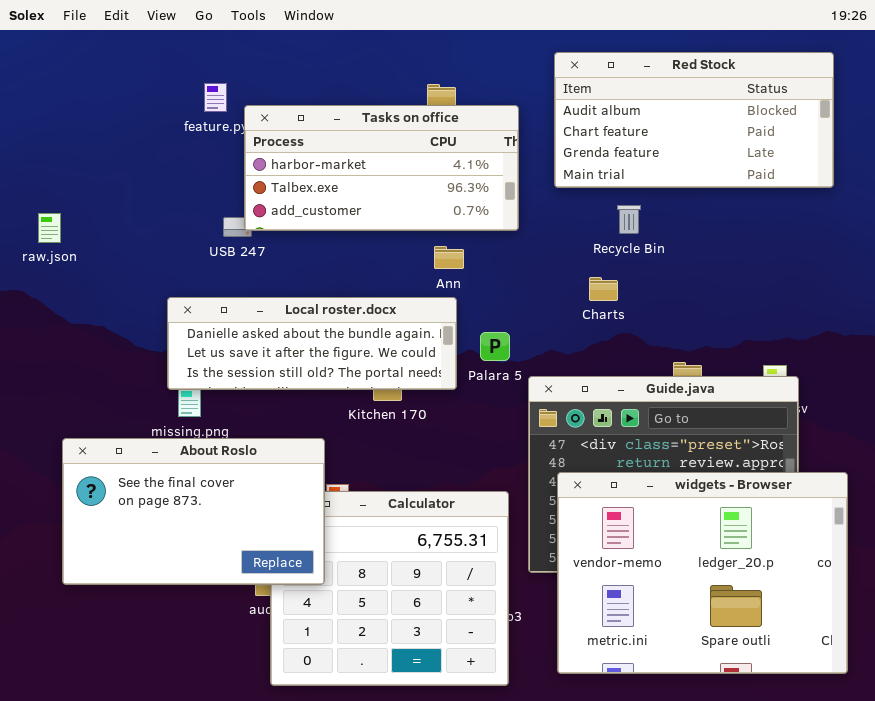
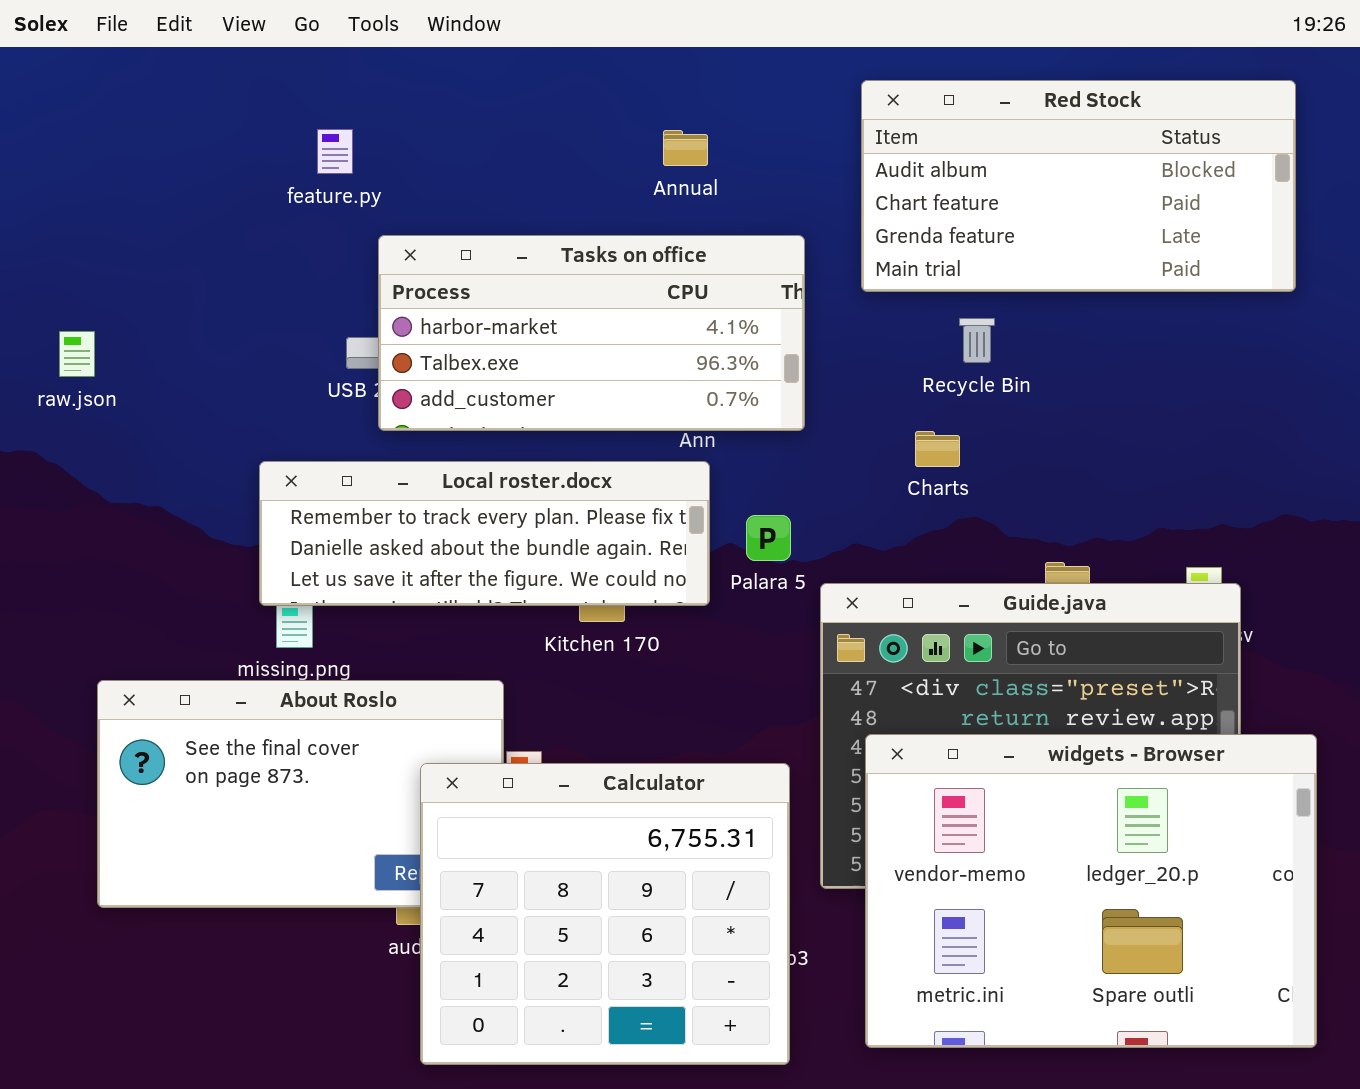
Tasks on office: [244,105,519,231] -> [378,235,805,431], moved
Local roster.docx: [167,297,457,390] -> [259,461,710,606], scrolled up 1 row
Calculator: [270,491,509,686] -> [420,763,790,1065], raised

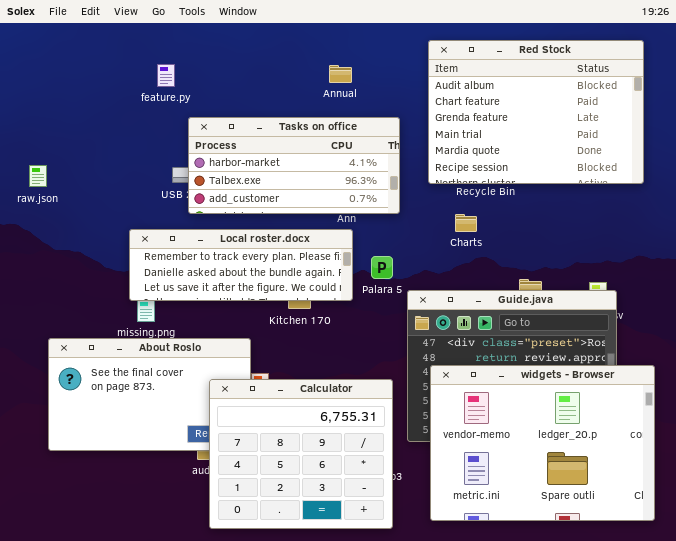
Red Stock: [861,80,1296,292] -> [428,40,644,184], resized

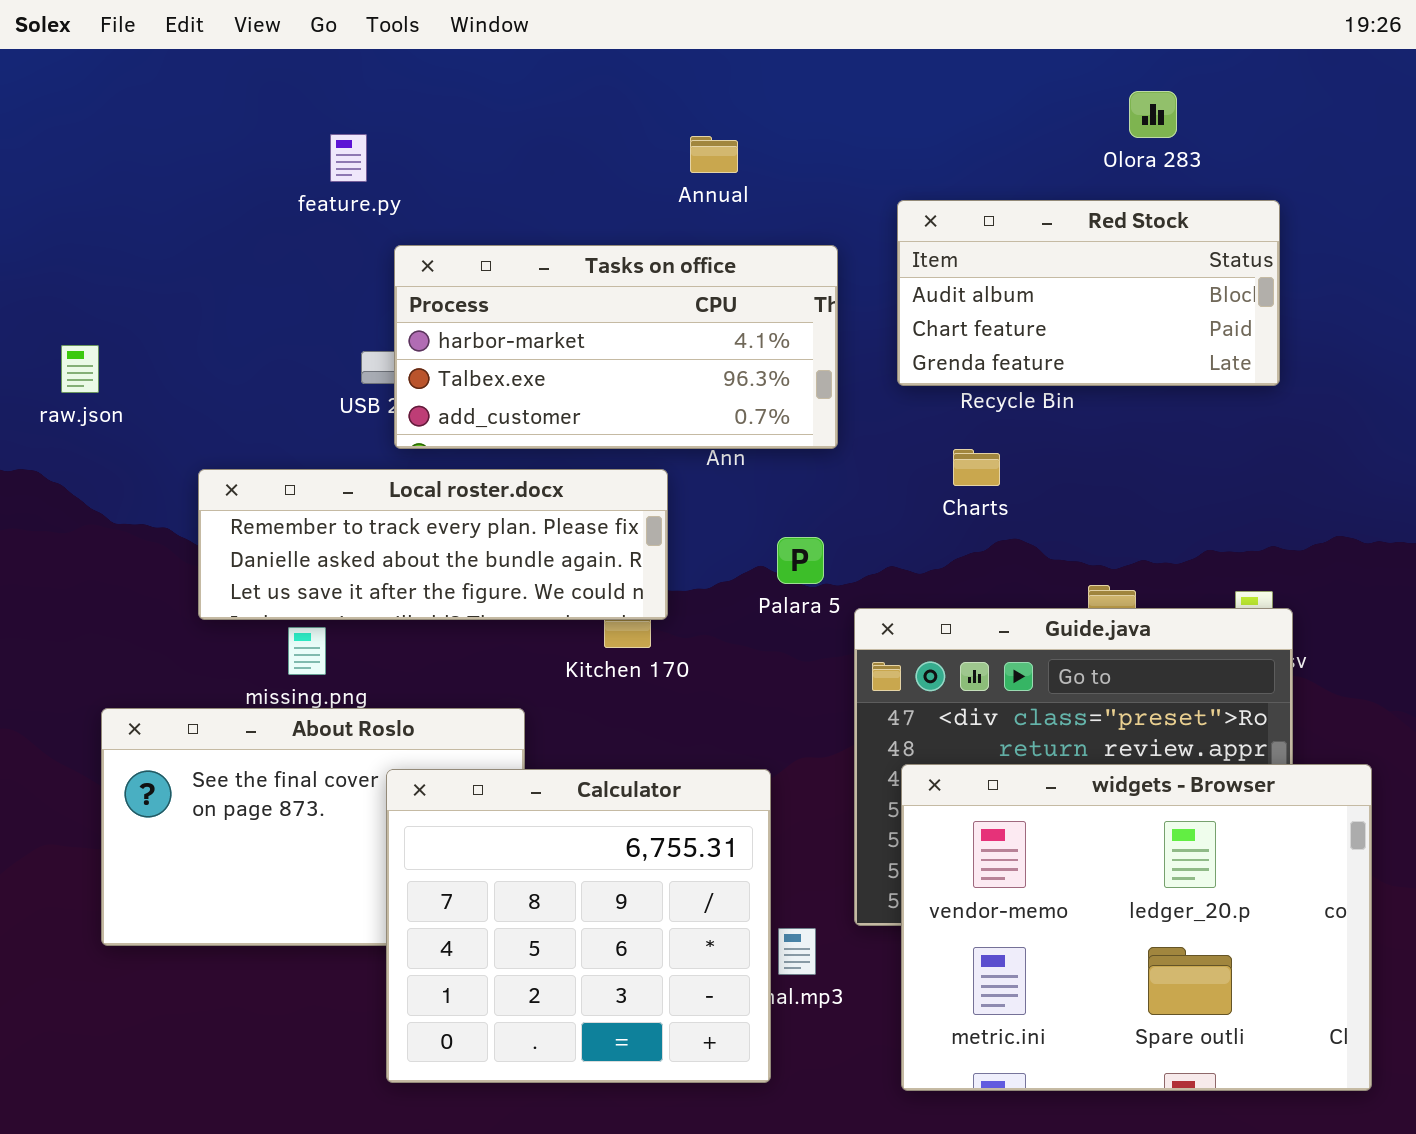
Red Stock: [428,40,644,184] -> [897,200,1280,386], resized
Local roster.docx: [129,229,353,301] -> [198,469,668,620], moved
Calculator: [209,379,393,529] -> [386,769,771,1083], moved

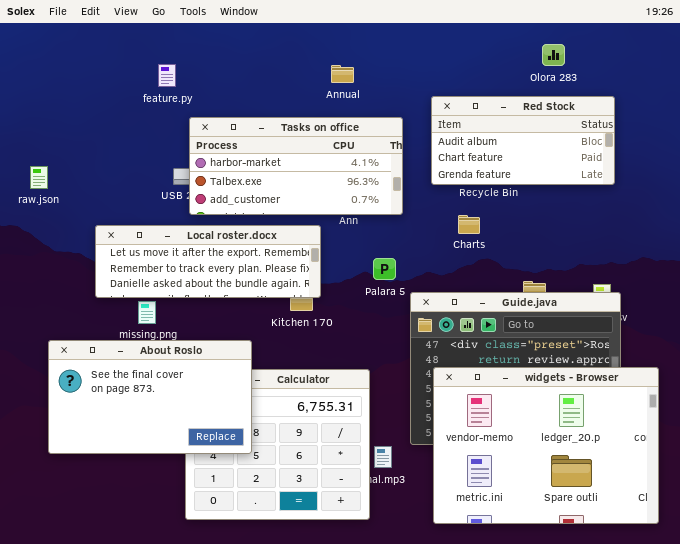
Local roster.docx: [198,469,668,620] -> [95,225,321,298], scrolled up 1 row
About Roslo: [101,708,525,946] -> [48,340,252,454], raised

